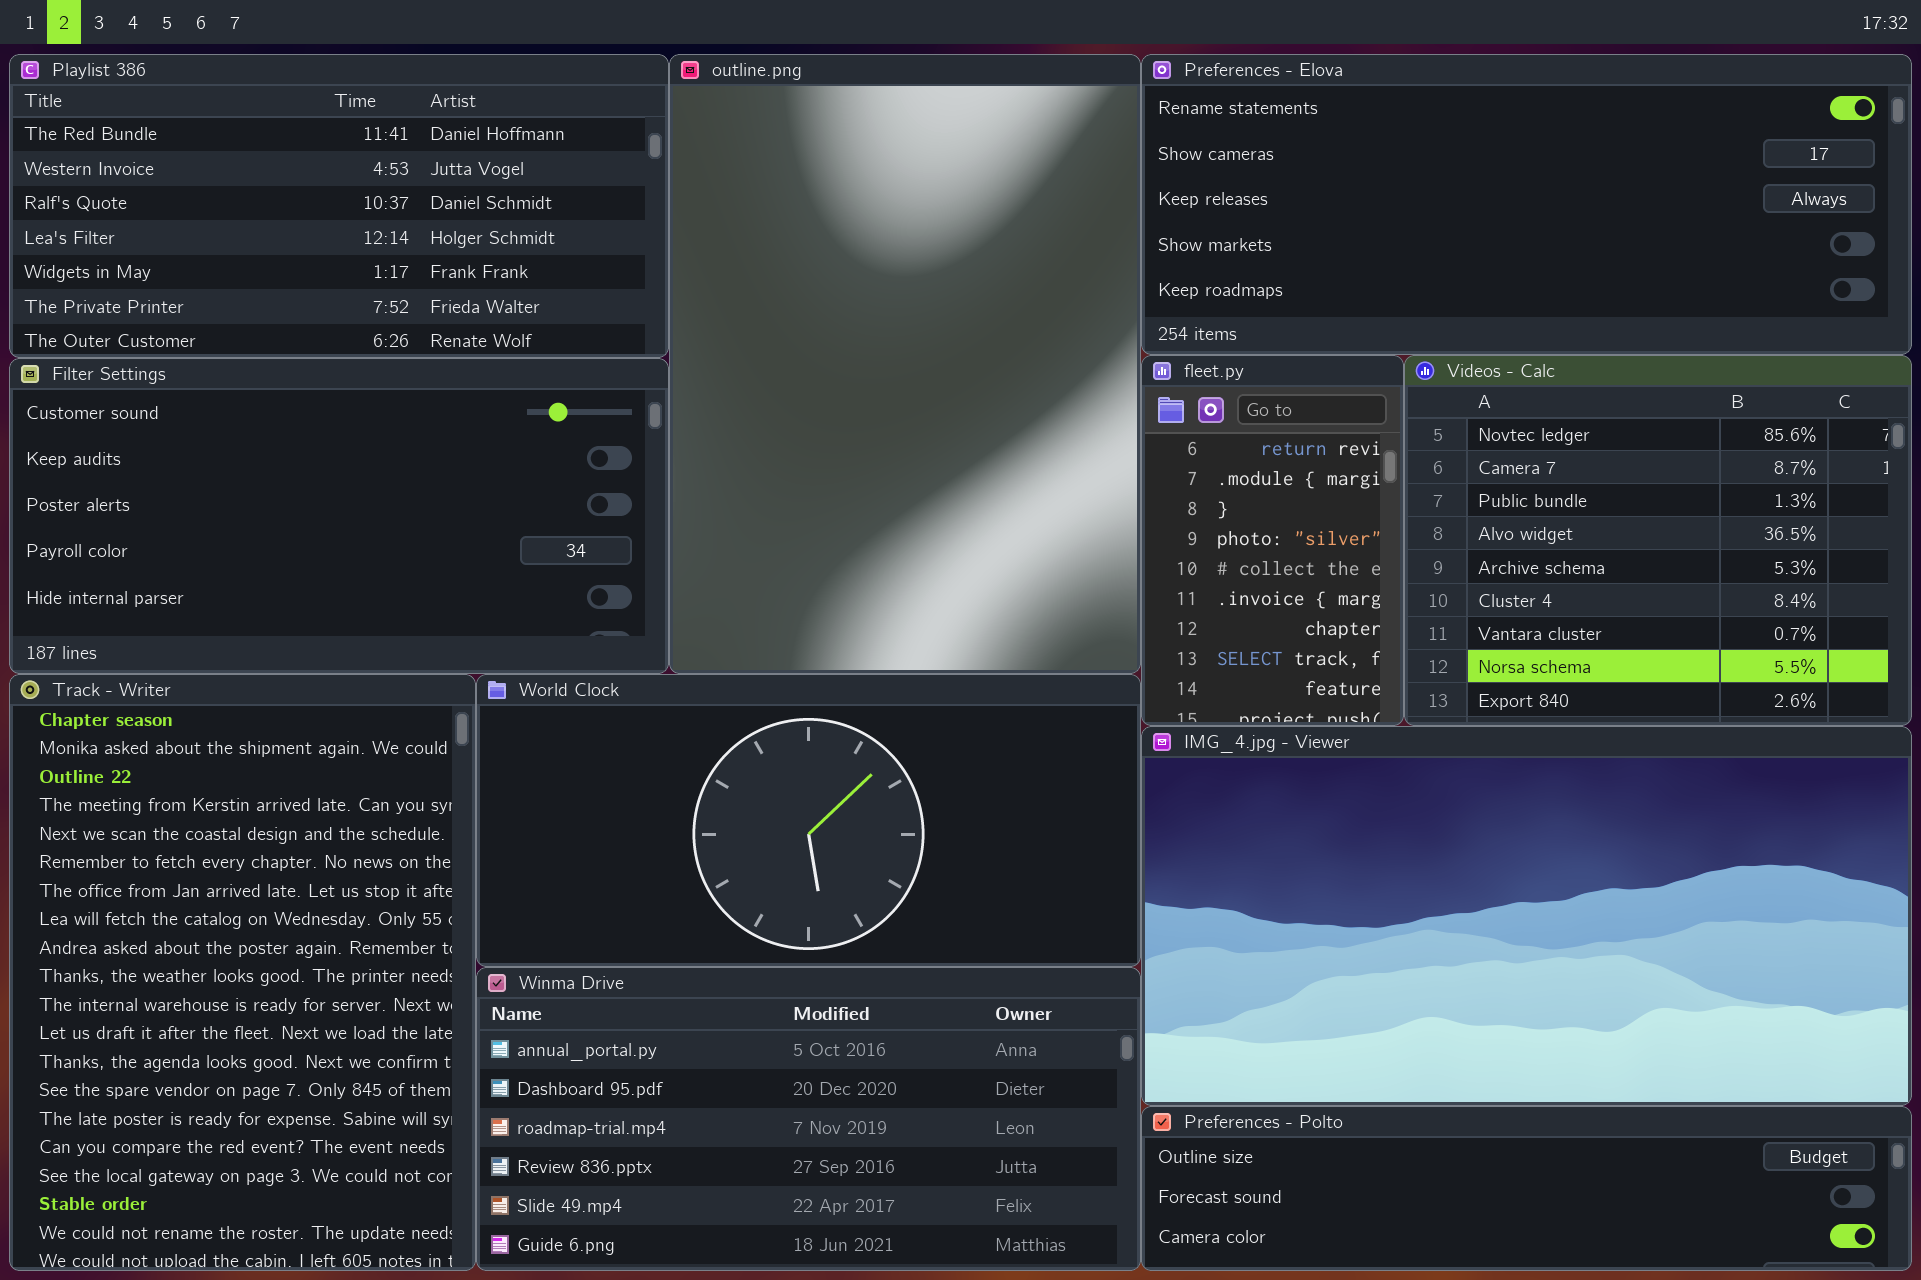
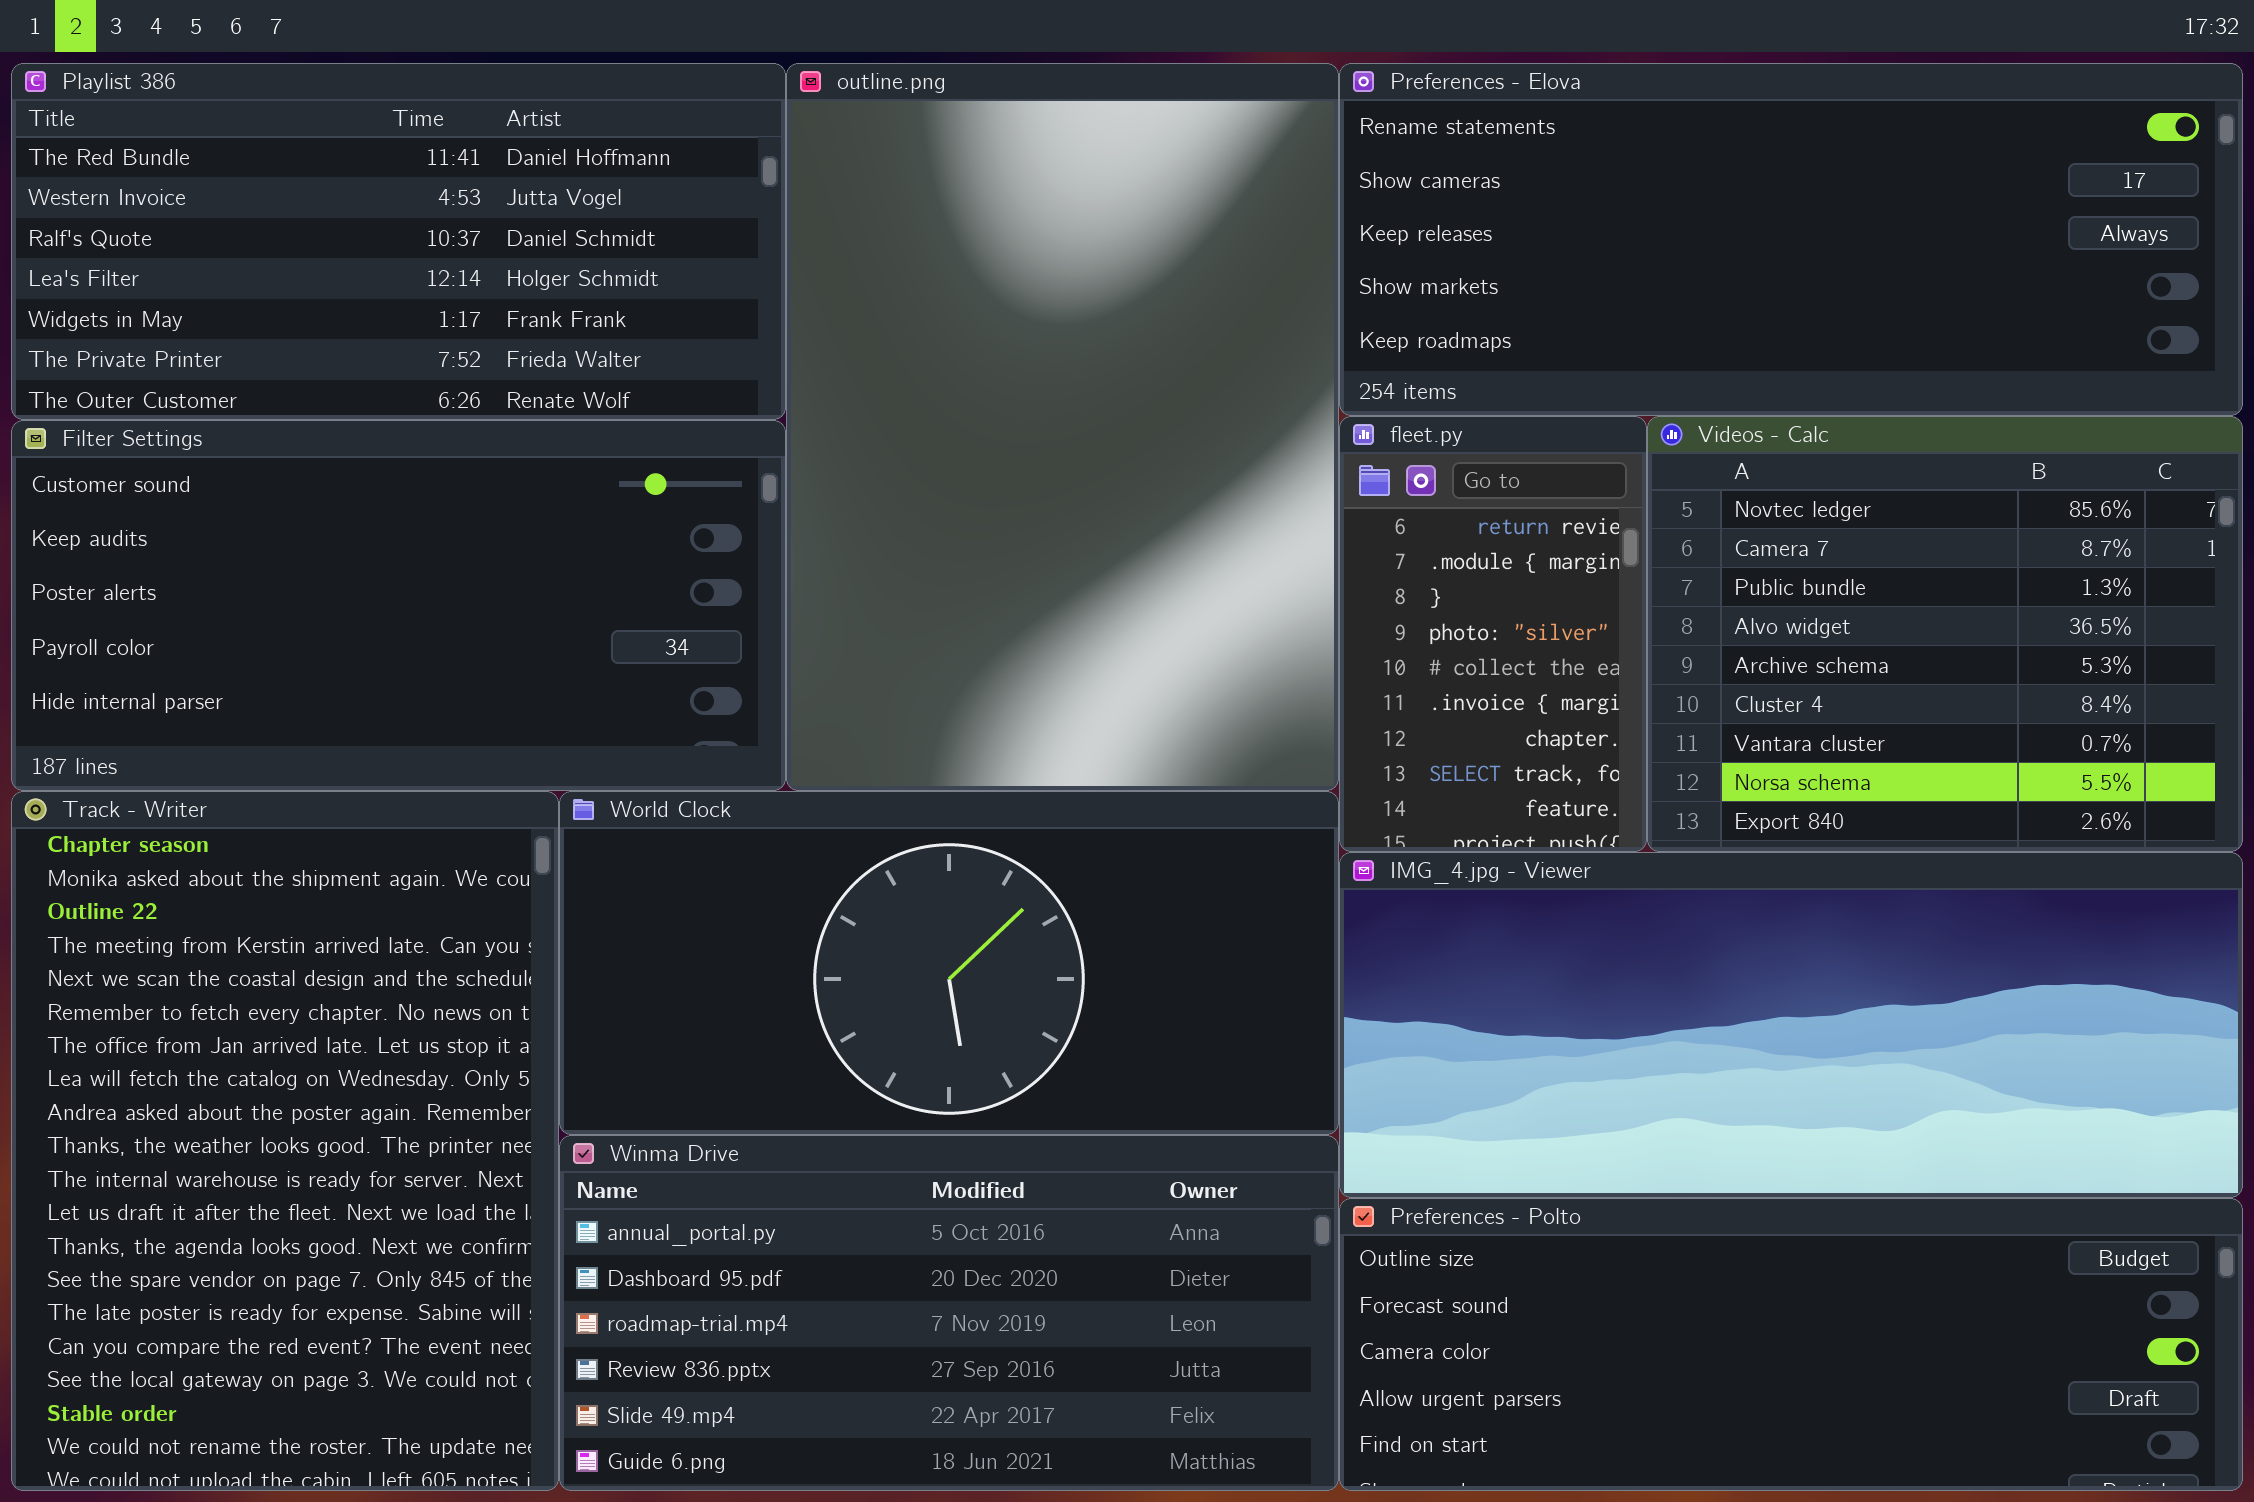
IMG_4.jpg - Viewer: [1141,726,1912,1106] -> [1339,852,2243,1198], resized
Preferences - Polto: [1141,1106,1912,1271] -> [1339,1198,2243,1491], resized

